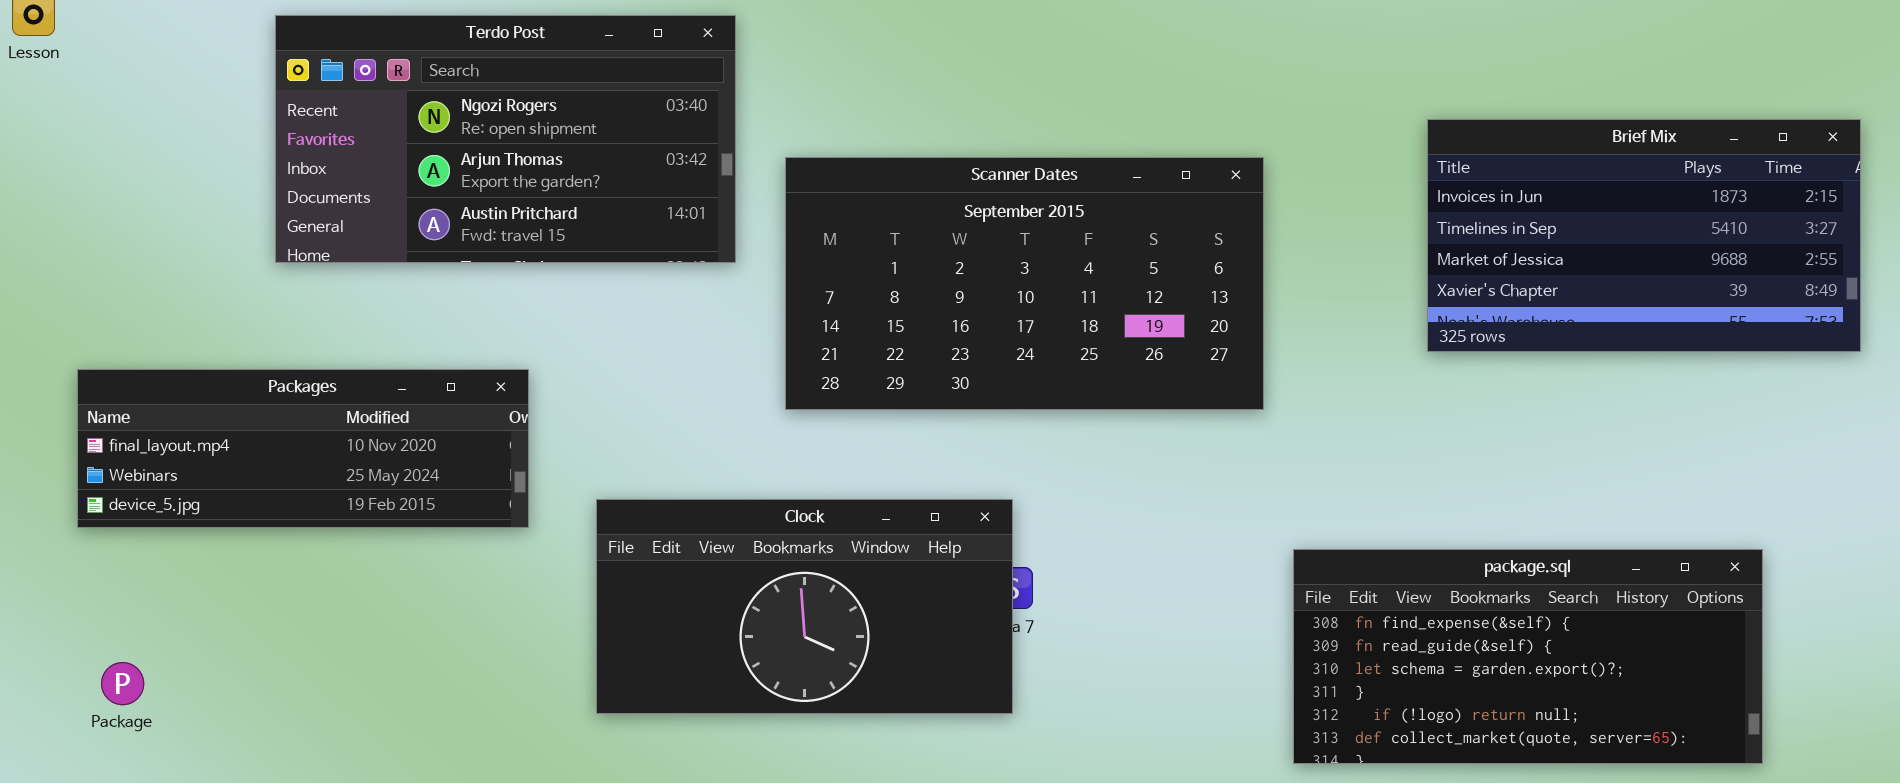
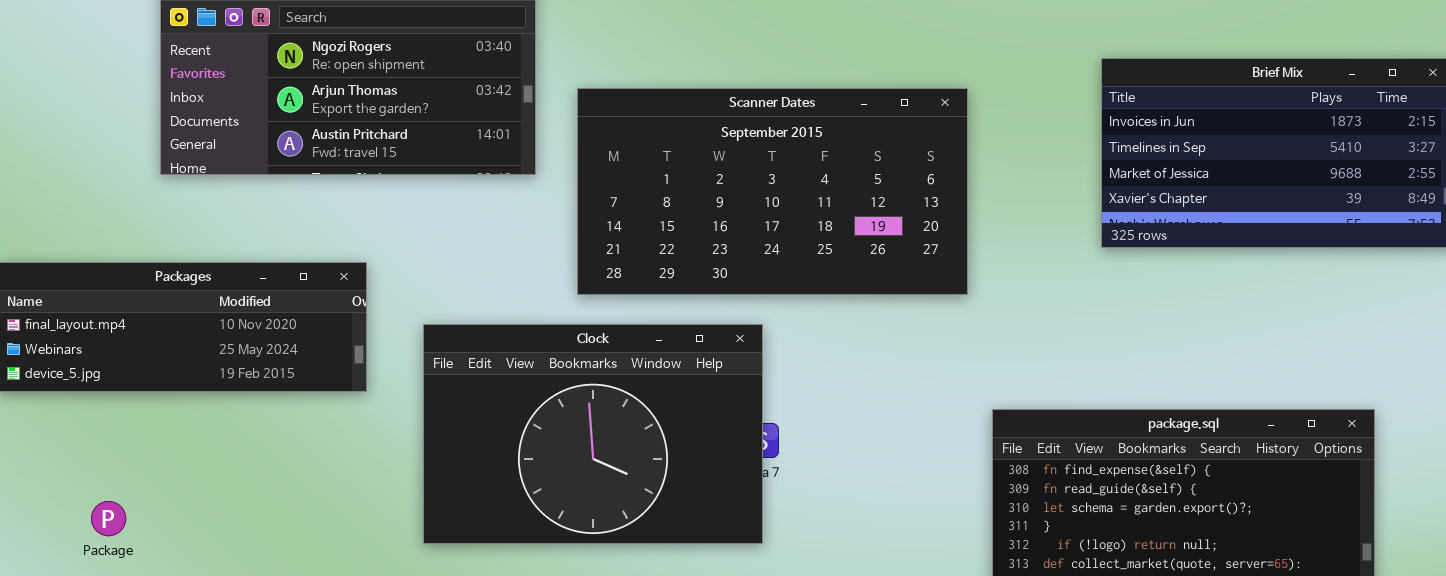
Clock: [596,499,1013,714] -> [423,324,763,544], resized
Package: [101,662,144,705] -> [91,501,126,536], moved

